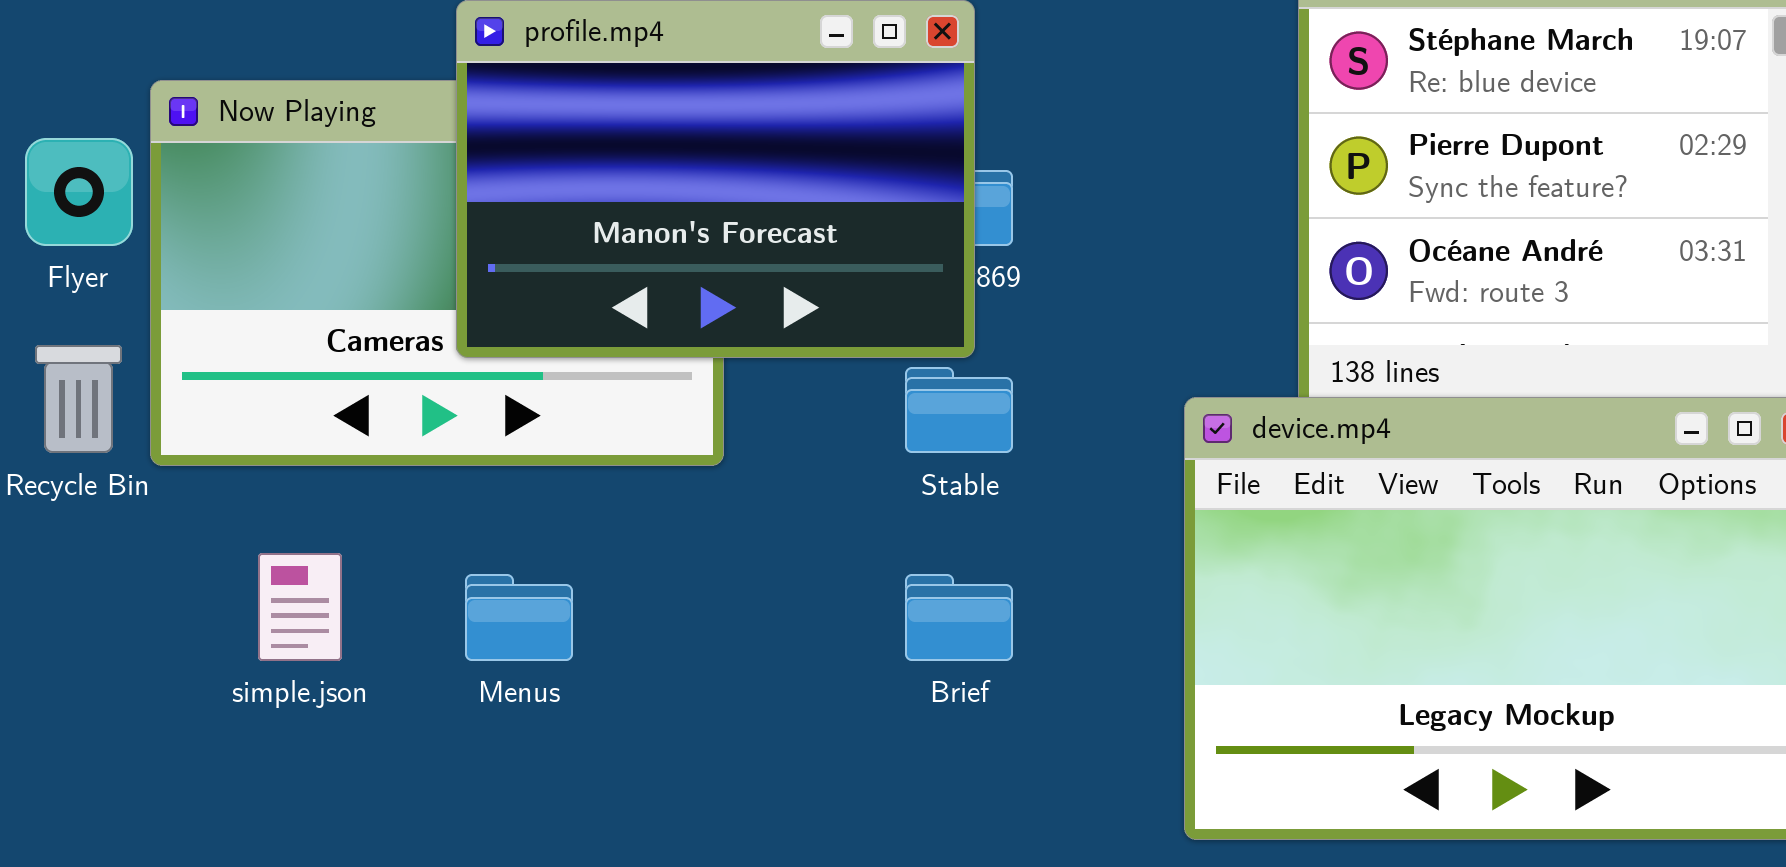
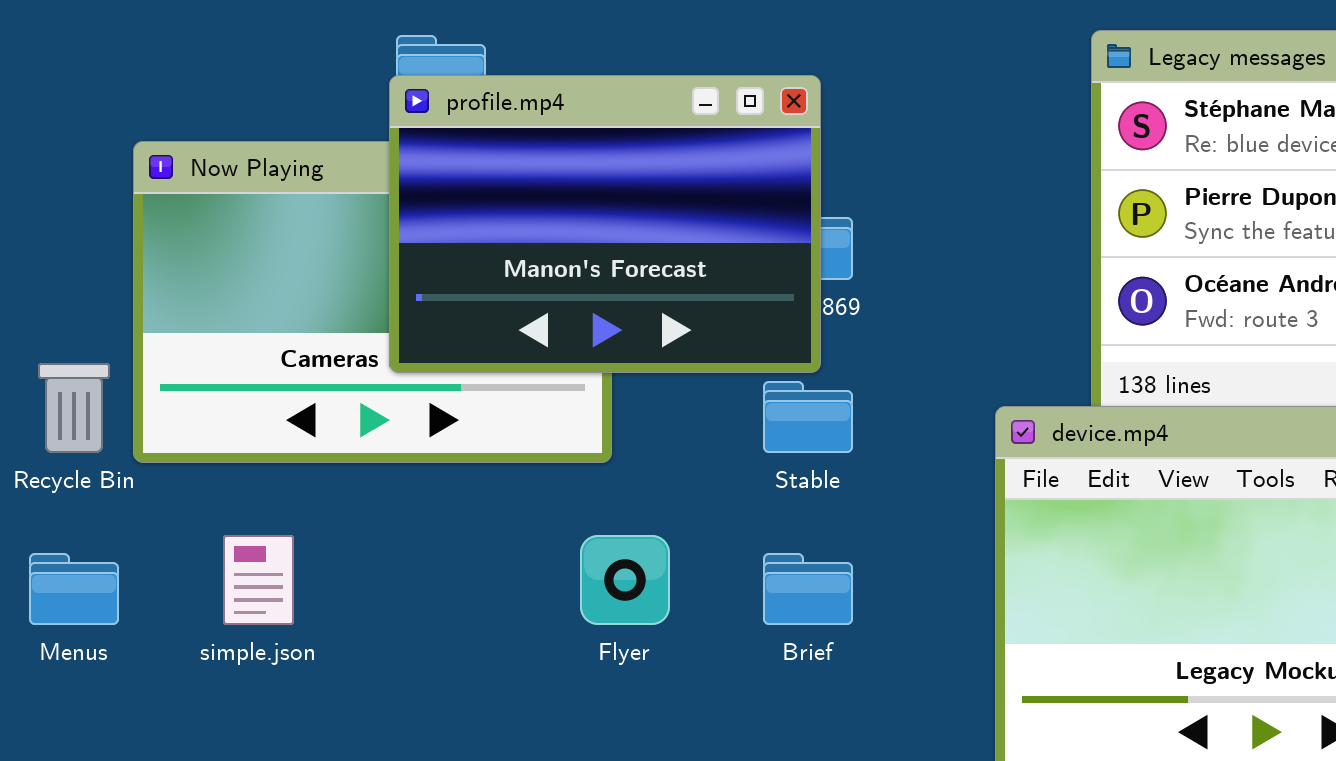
Flyer: [25,138,133,246] -> [580,535,670,625], moved
Menus: [465,574,573,661] -> [29,553,119,625], moved

